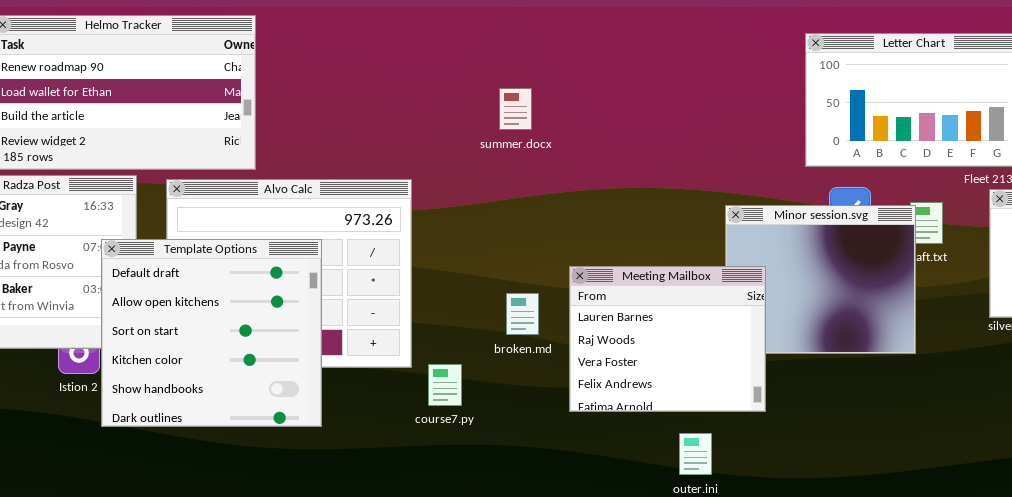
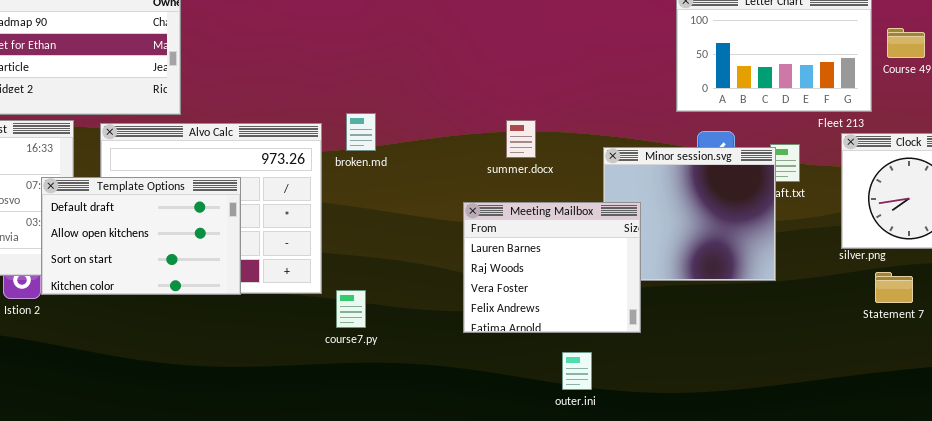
summer.docx: [499,88,532,130] -> [506,120,536,158], moved
Template Options: [101,239,322,427] -> [41,177,241,295], resized
broken.md: [506,293,539,335] -> [346,113,376,151], moved

